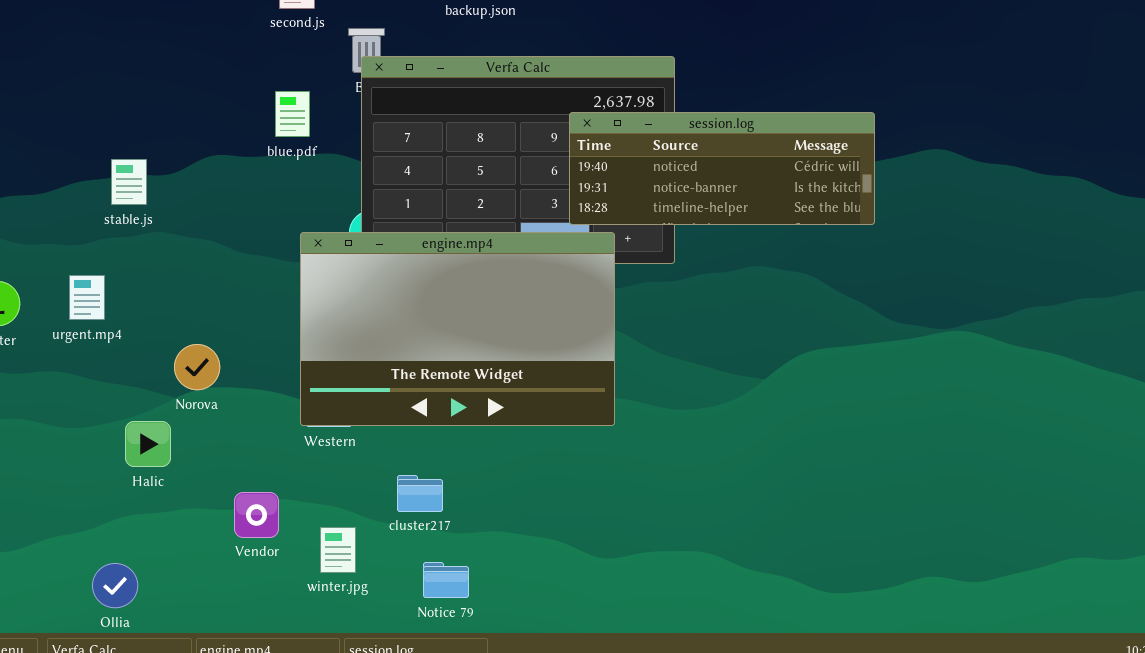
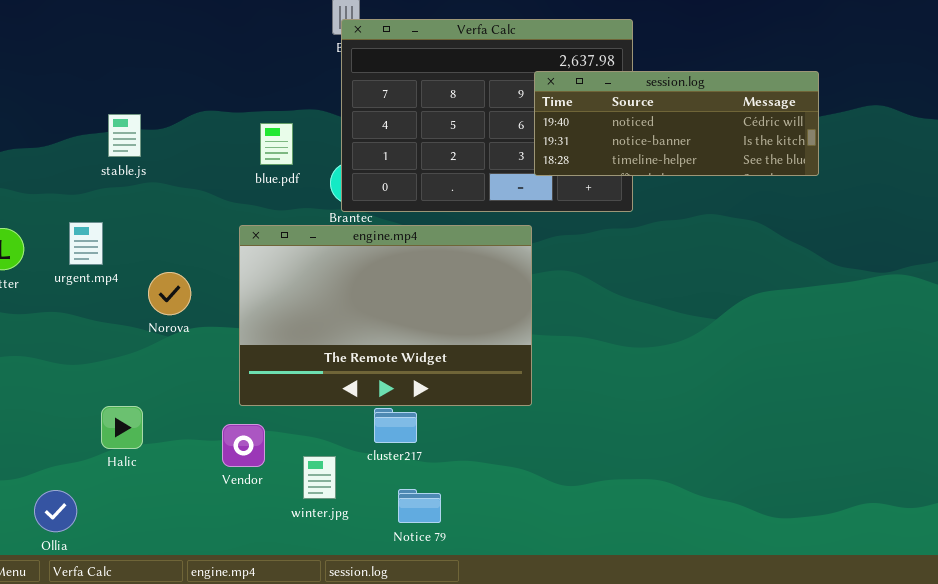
blue.pdf: [275,91,310,137] -> [260,123,293,165], moved
engine.mp4: [300,232,615,426] -> [239,225,532,406], moved
Norova: [174,344,220,390] -> [148,272,191,315], moved
Halic: [125,421,171,467] -> [101,406,143,449], moved
Ollia: [92,563,138,608] -> [34,490,77,532], moved

